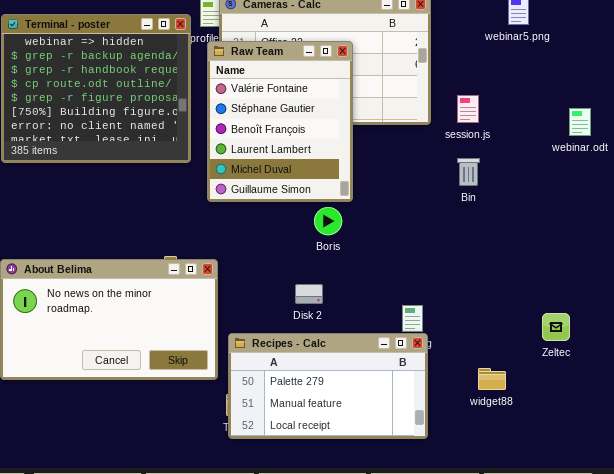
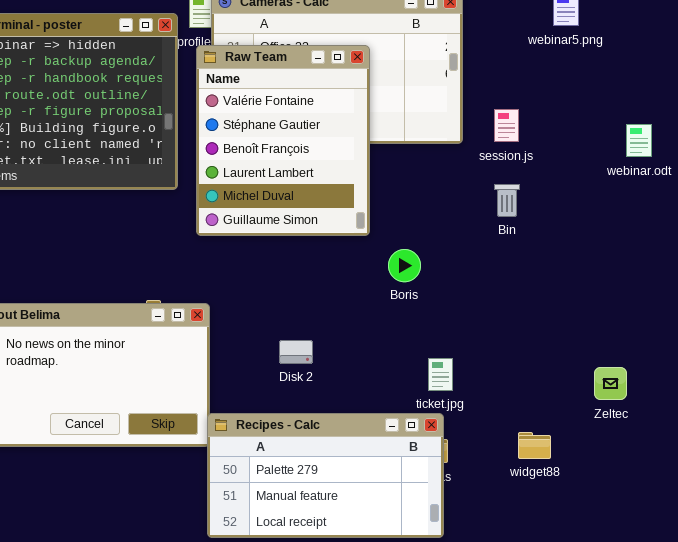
Boris: [314,207,342,235] -> [388,249,421,282], moved
Disk 2: [295,284,323,304] -> [279,340,313,364], moved
Recipes - Calc: [228,333,428,439] -> [207,413,444,538], moved

